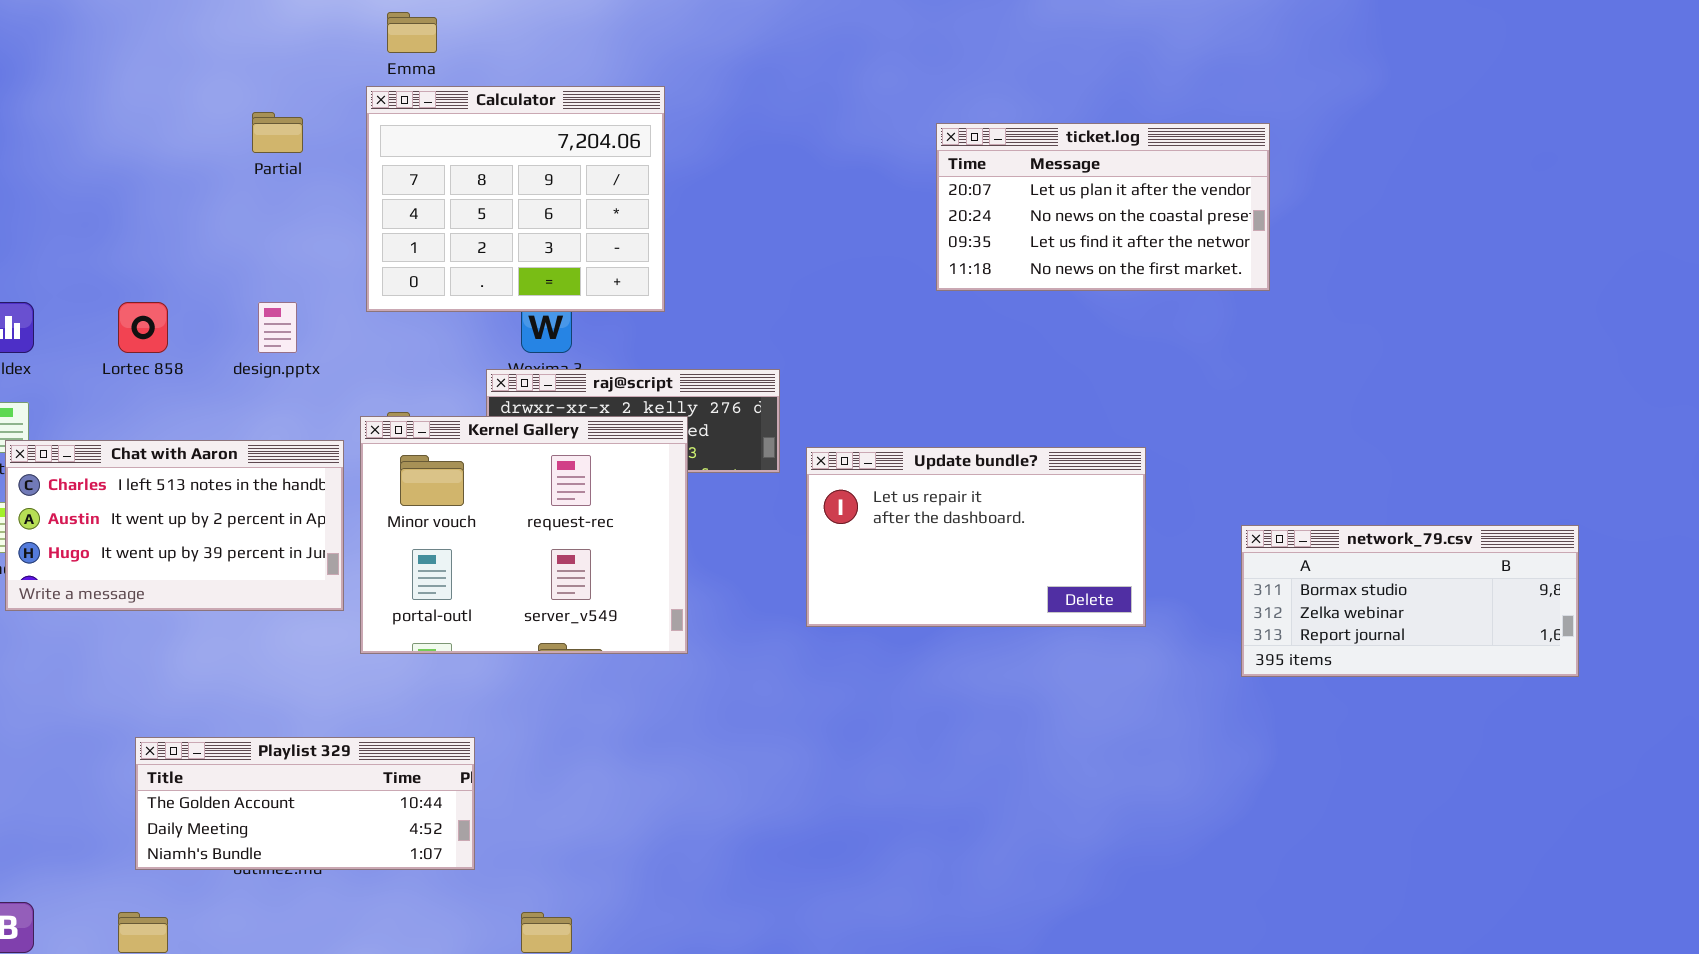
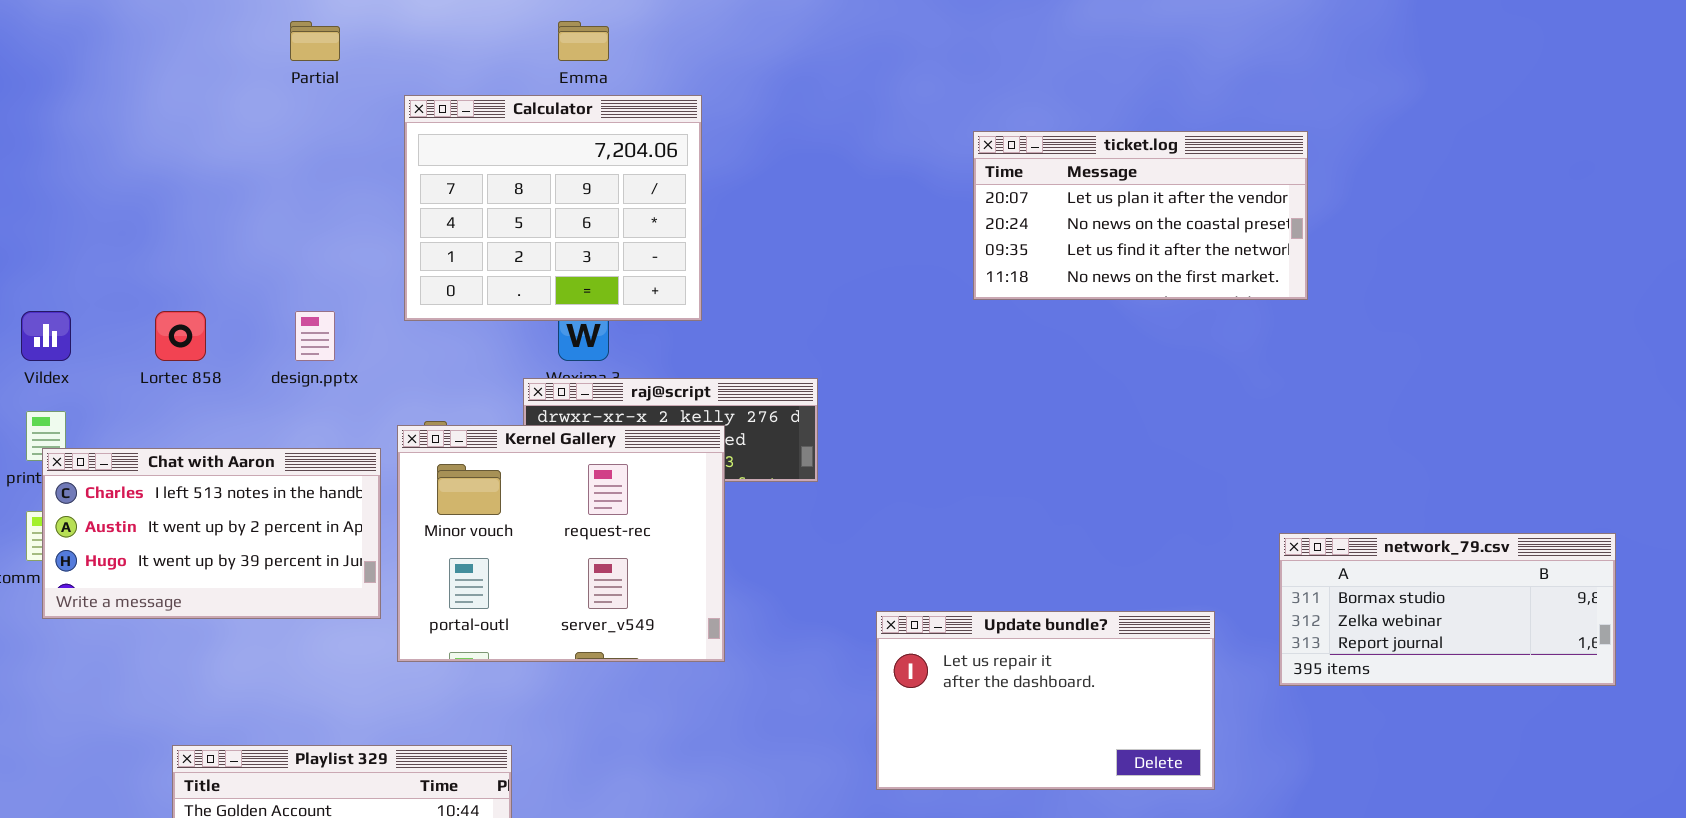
Emma: [387,12,437,53] -> [558,21,609,61], moved
Partial: [252,112,303,153] -> [290,21,340,61], moved
Update bundle?: [806,447,1146,627] -> [876,611,1215,790], moved

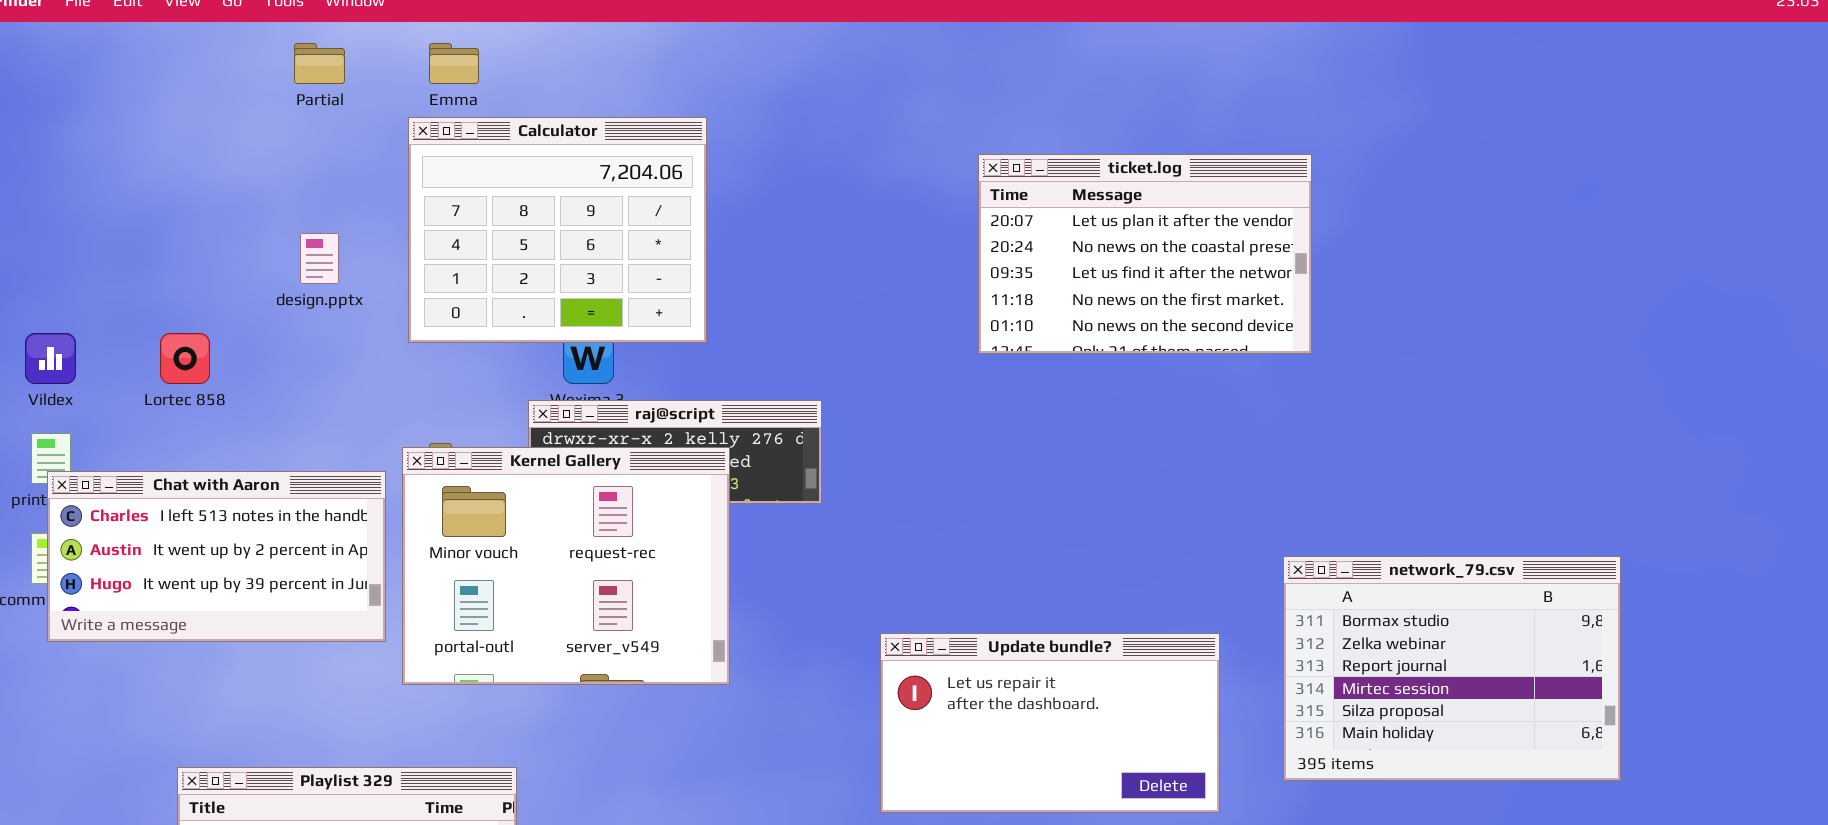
Emma: [558,21,609,61] -> [429,43,479,84], moved
ticket.log: [973,131,1308,300] -> [978,154,1312,354], resized
design.pptx: [295,311,335,361] -> [300,233,339,284], moved
network_79.csv: [1279,533,1616,686] -> [1283,556,1621,781], resized

